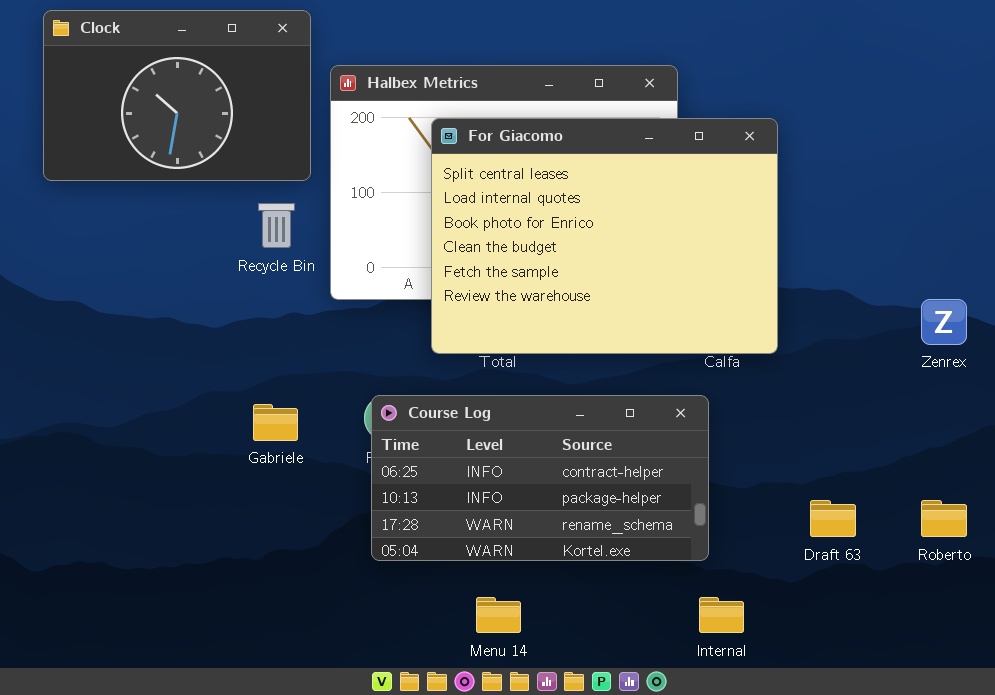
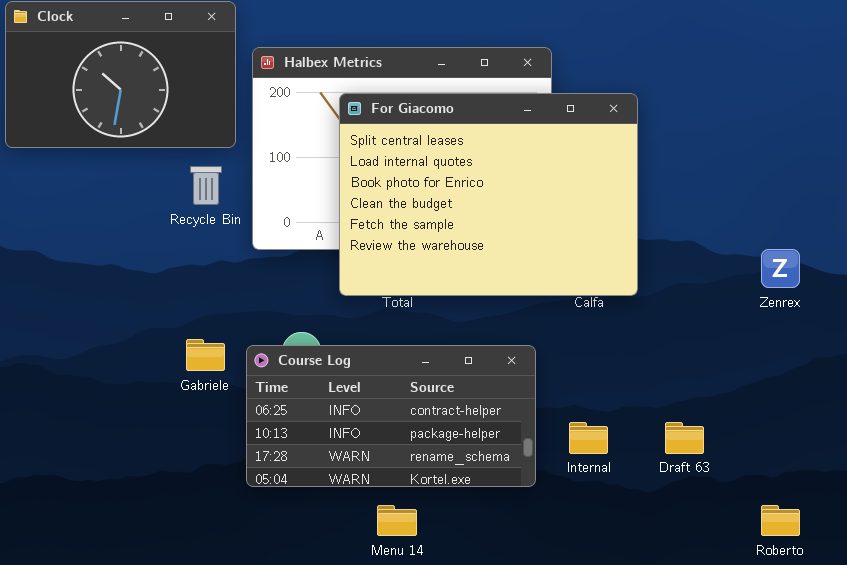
Course Log: [371,395,709,561] -> [246,345,536,487], moved
Roberto: [921,500,967,537] -> [761,505,800,536], moved
Internal: [699,597,744,633] -> [569,422,608,454], moved

